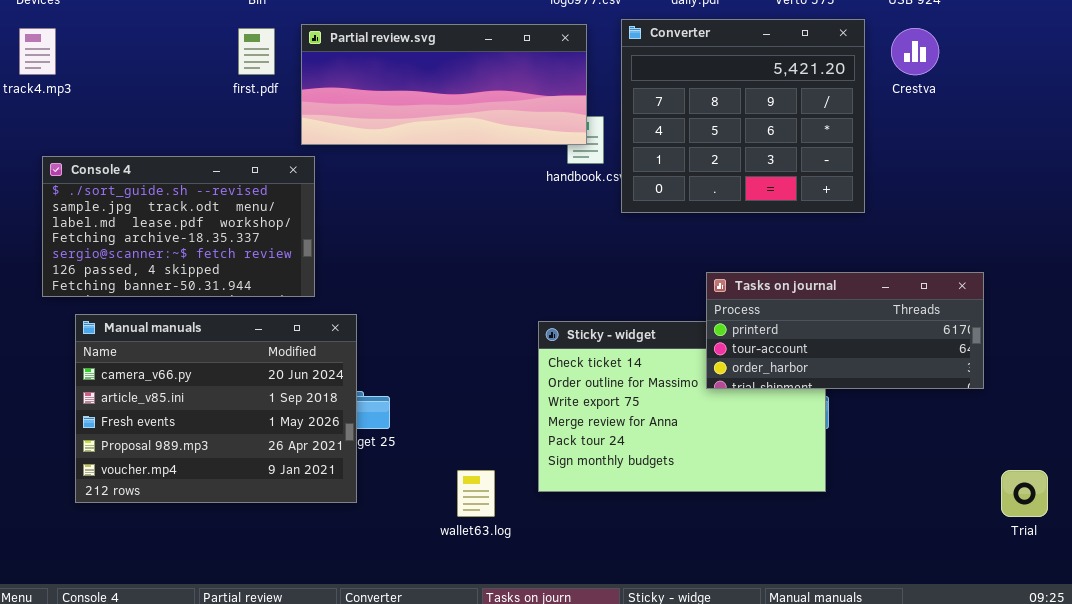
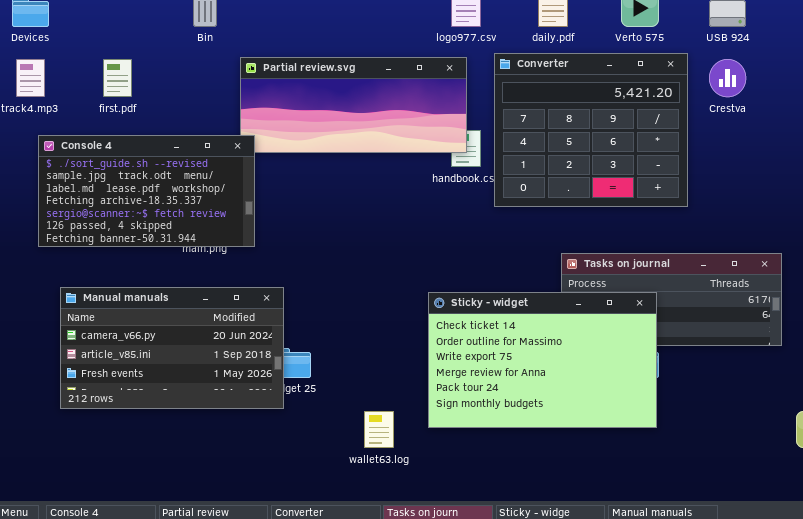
first.pdf: [238,28,275,75] -> [103,59,132,97], moved
Console 4: [42,156,315,297] -> [38,135,255,247], moved
Manual manuals: [75,314,357,503] -> [60,287,284,409], resized
Sticky - widget: [538,321,826,492] -> [428,292,657,428], raised

